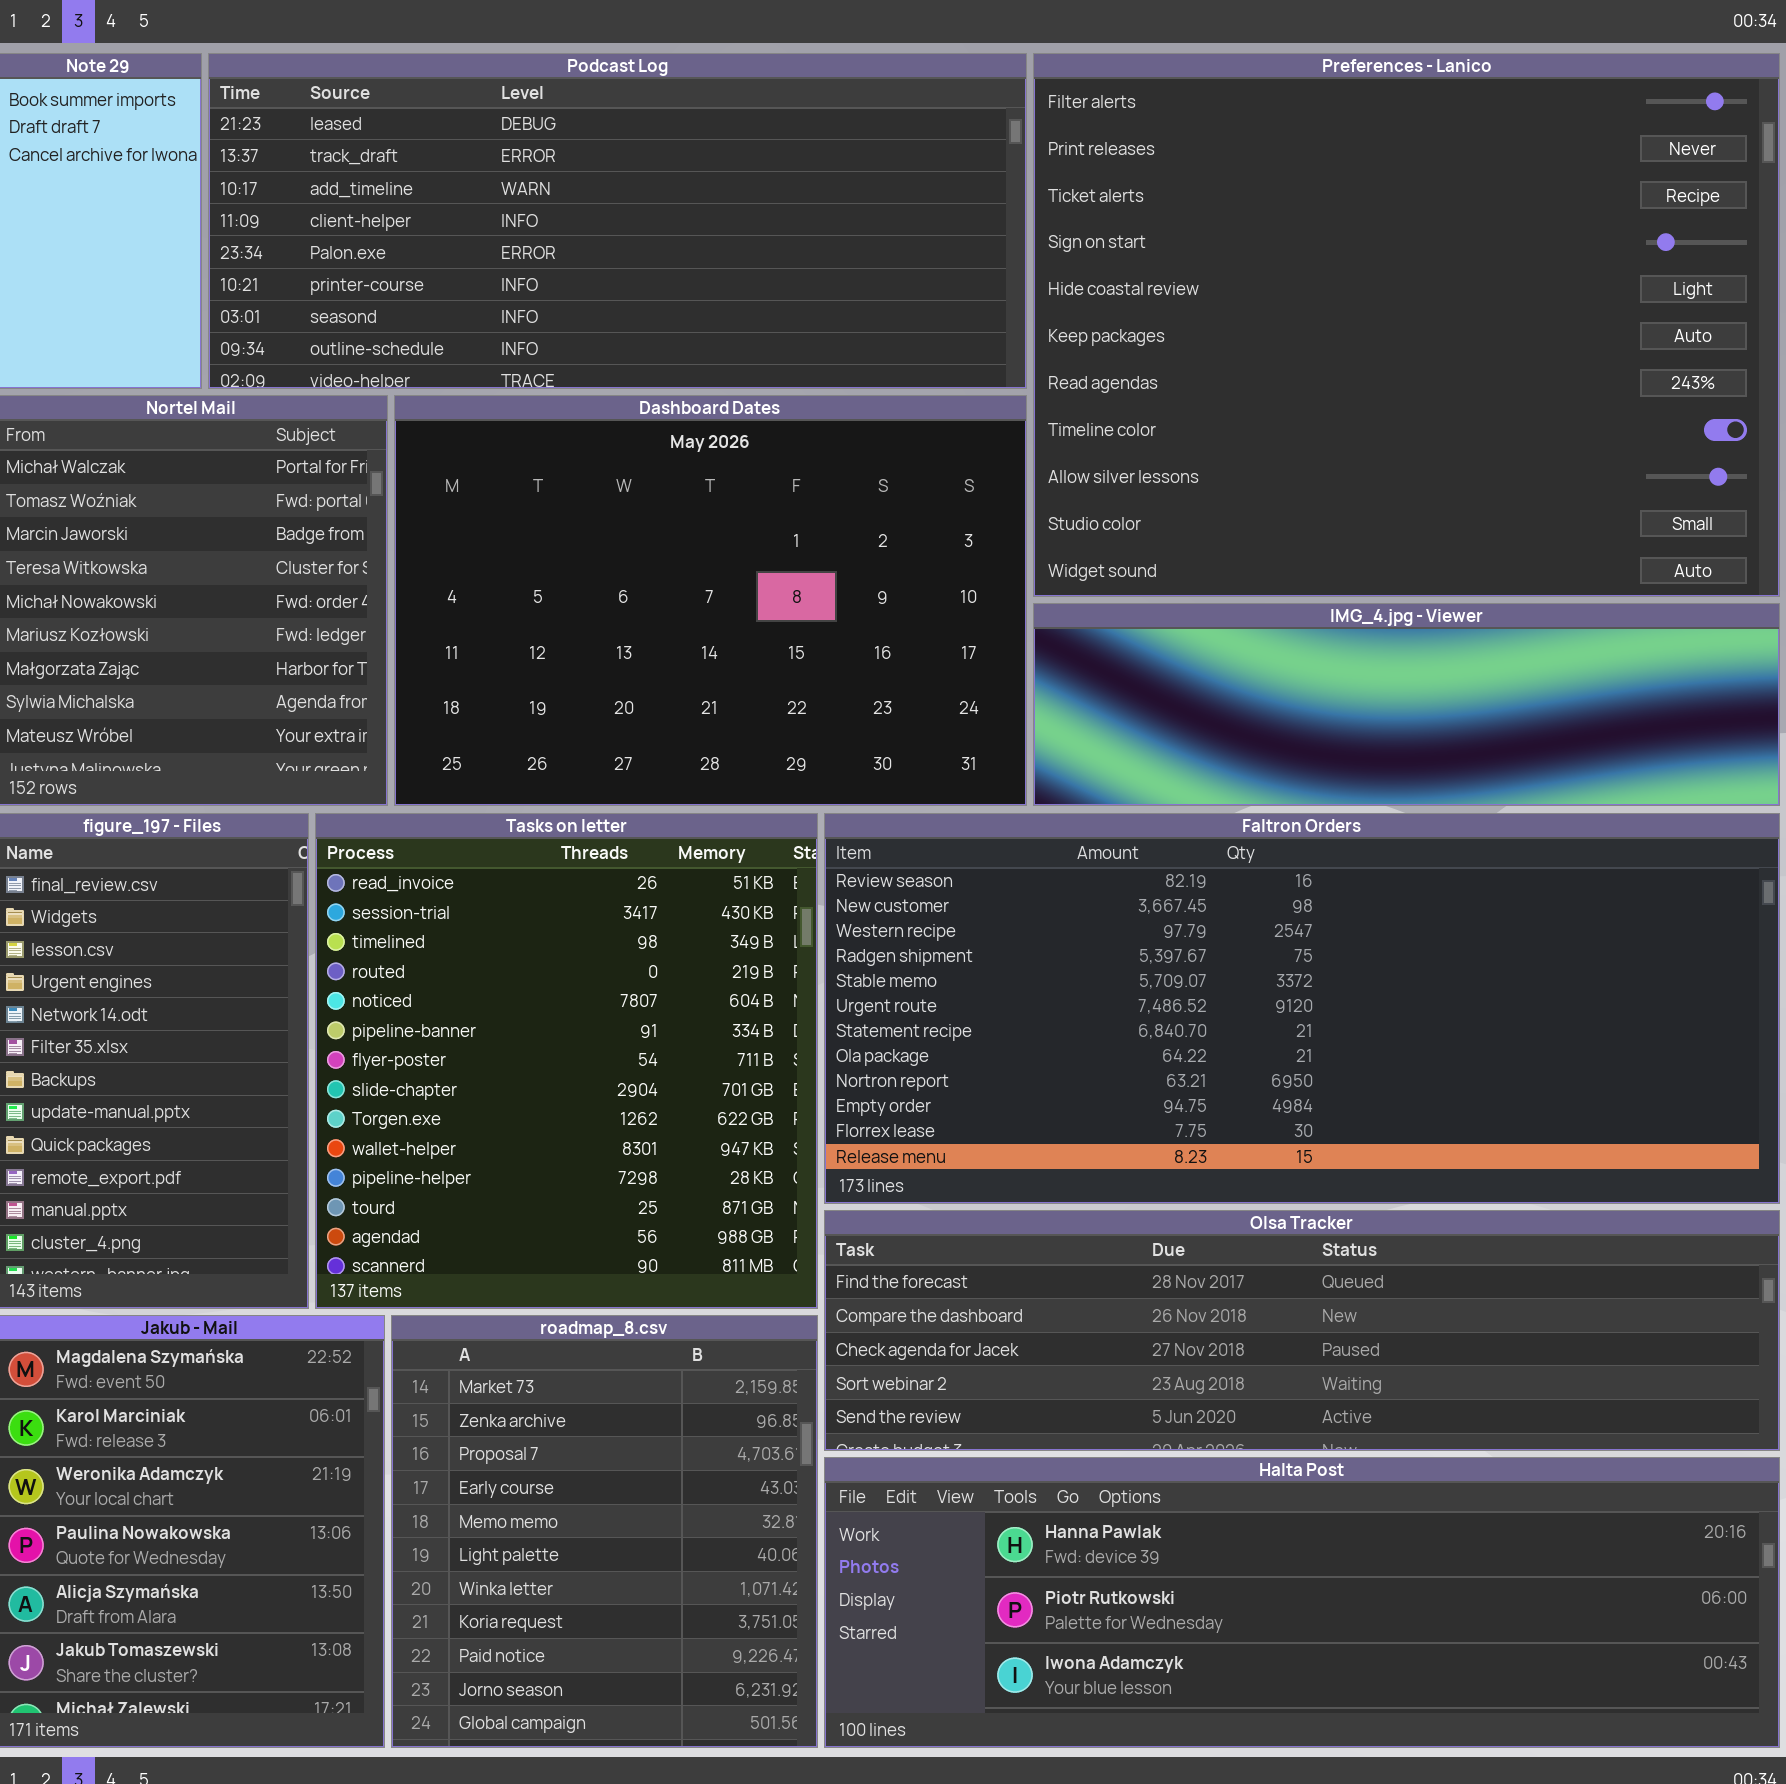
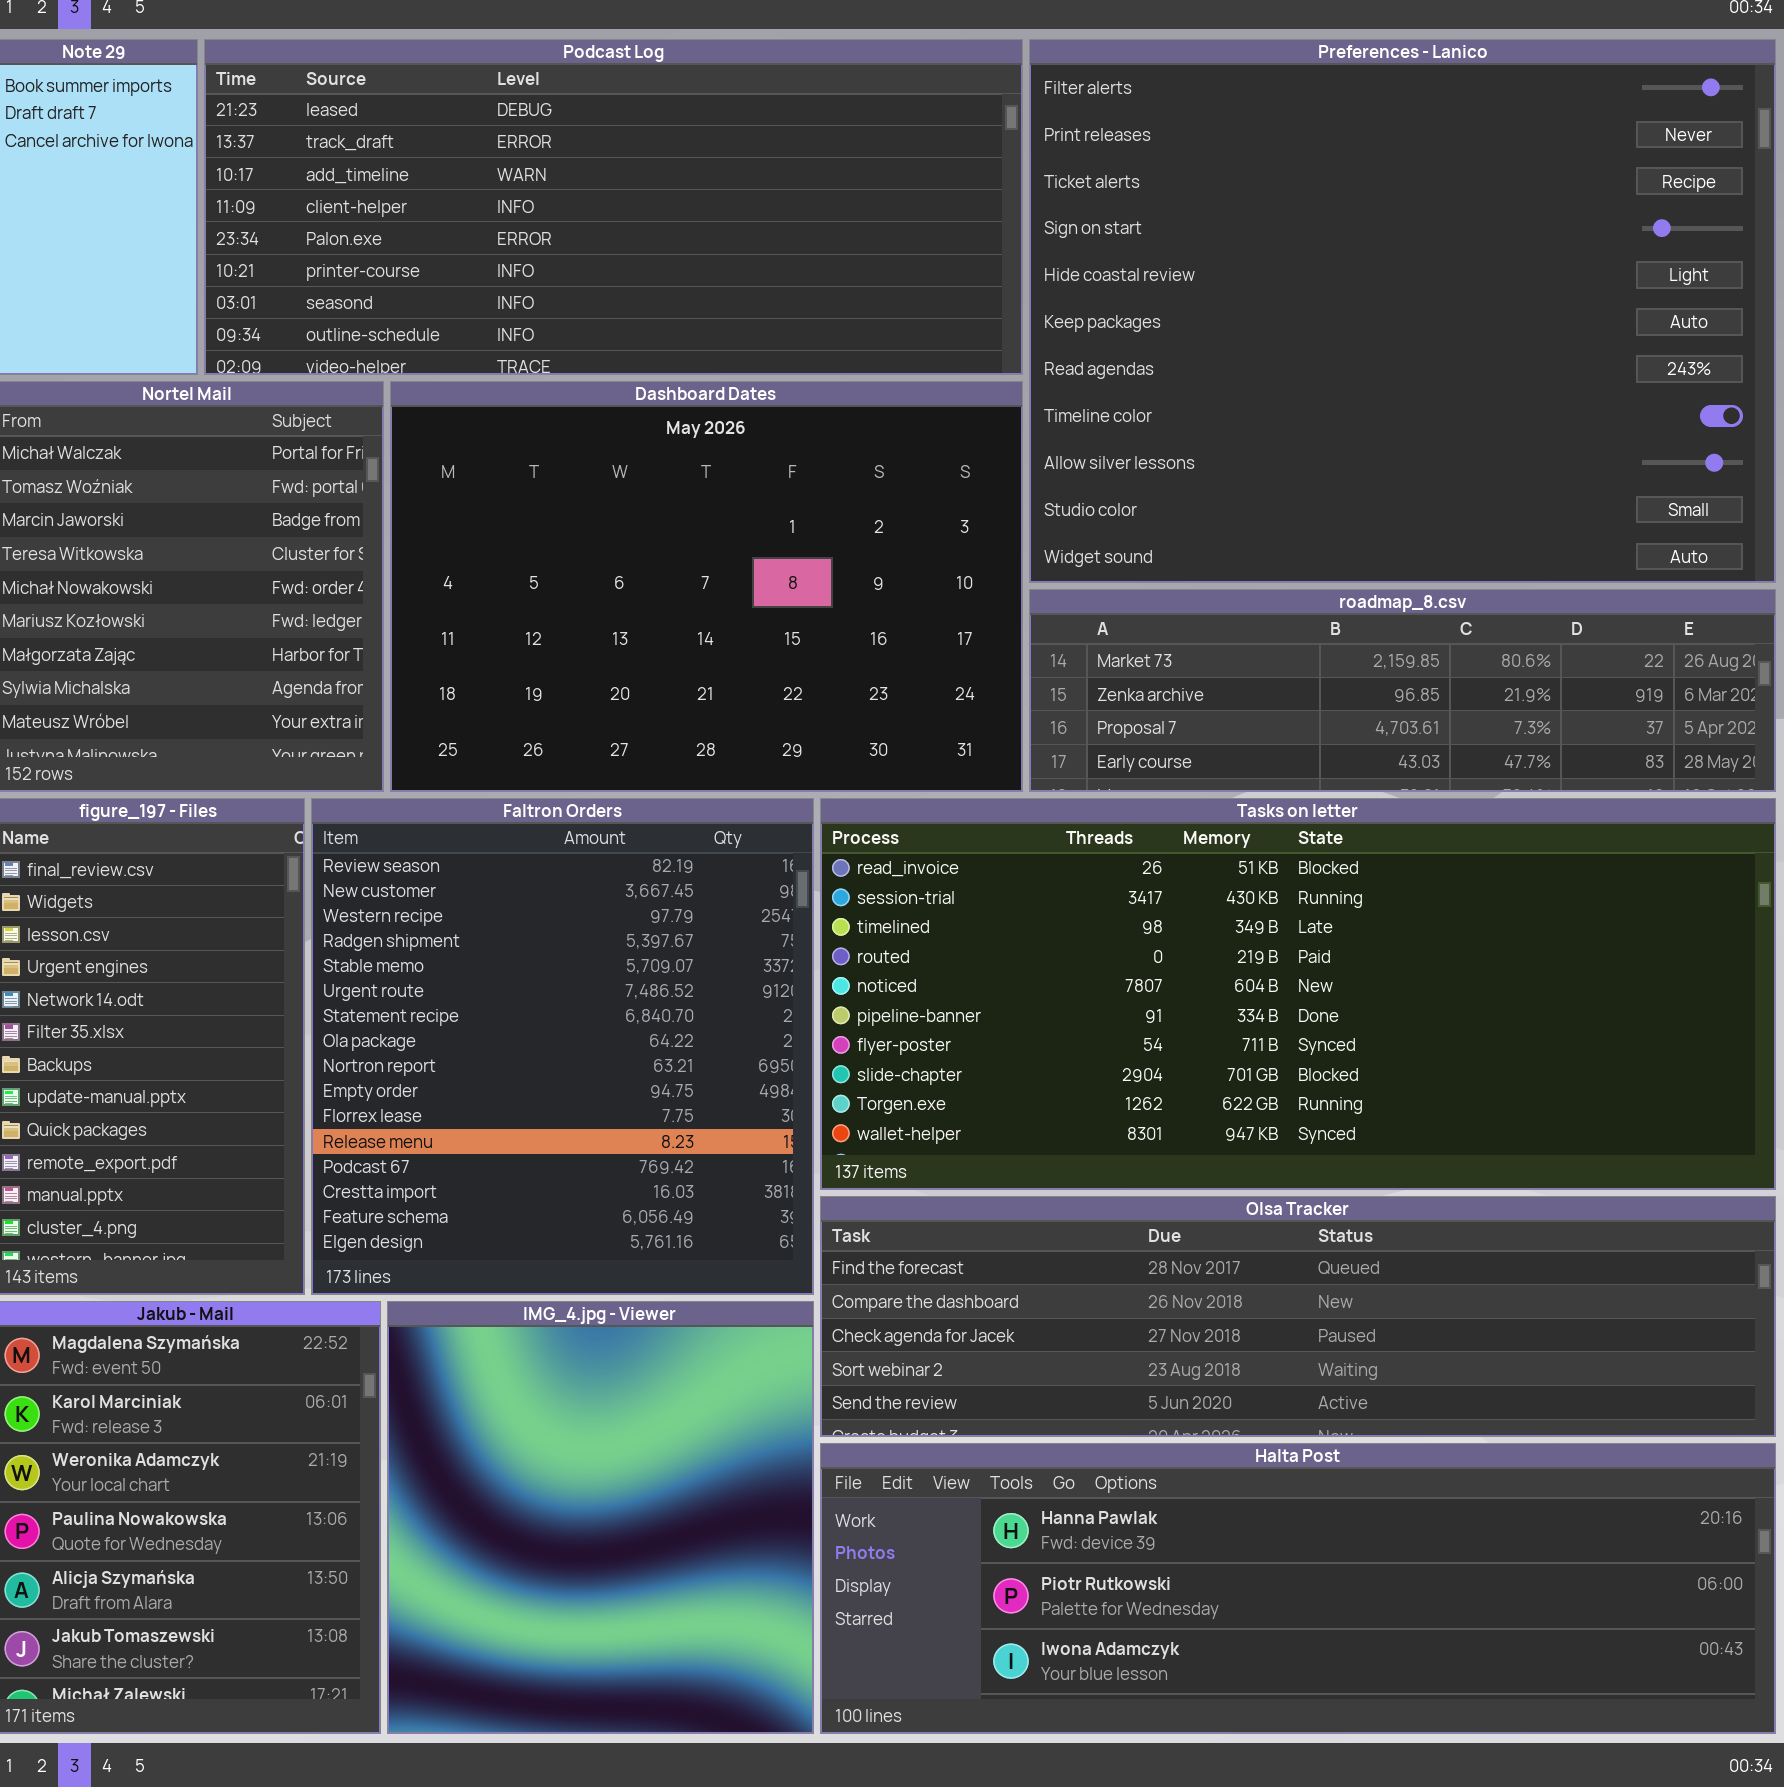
IMG_4.jpg - Viewer: [1033,603,1780,806] -> [387,1301,814,1734], moved, resized
Tasks on letter: [315,813,818,1309] -> [820,798,1776,1190], moved, resized
Faltron Orders: [824,813,1780,1204] -> [311,798,814,1295], moved, resized
roadmap_8.csv: [391,1315,818,1748] -> [1029,589,1776,792], moved, resized

